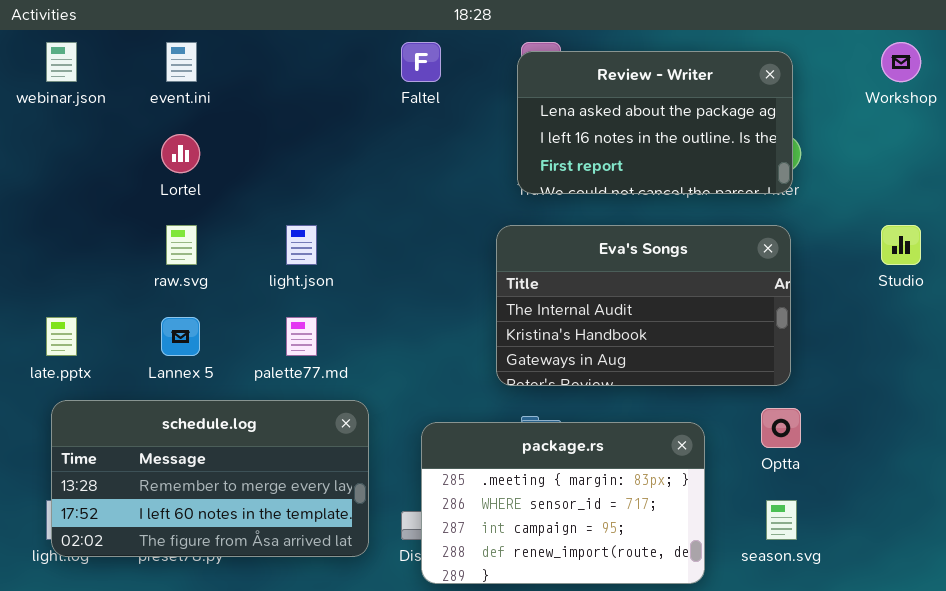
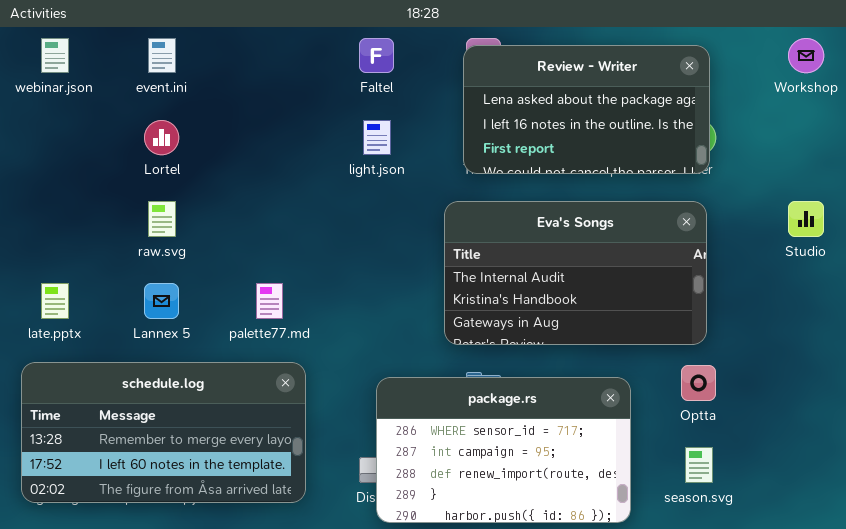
light.json: [286,225,317,265] -> [363,120,391,155], moved
schedule.log: [51,400,369,557] -> [21,362,306,503], moved
package.rs: [421,422,705,584] -> [376,377,631,523], scrolled down 1 row

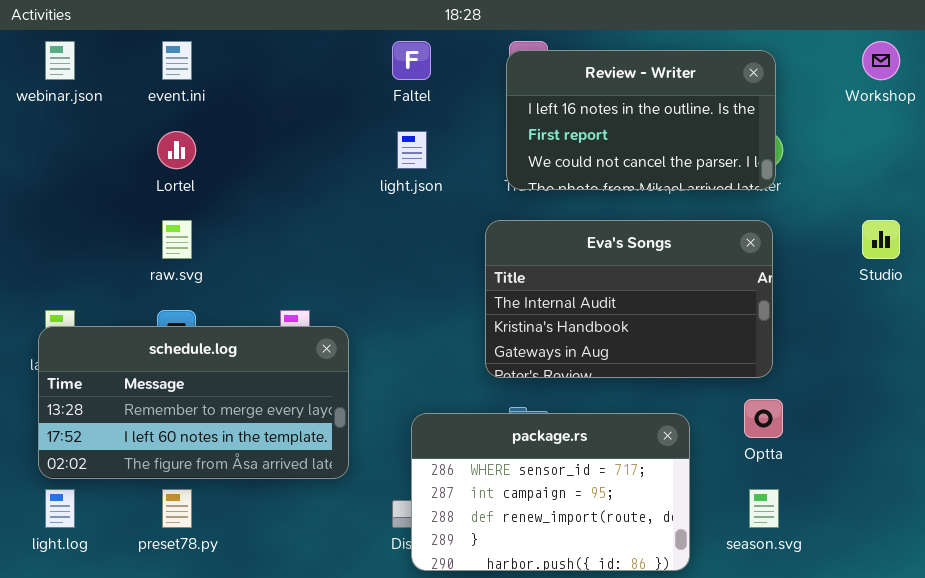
Review - Writer: [463,45,710,174] -> [506,50,776,190], scrolled down 1 row
schedule.log: [21,362,306,503] -> [38,326,349,479], moved

